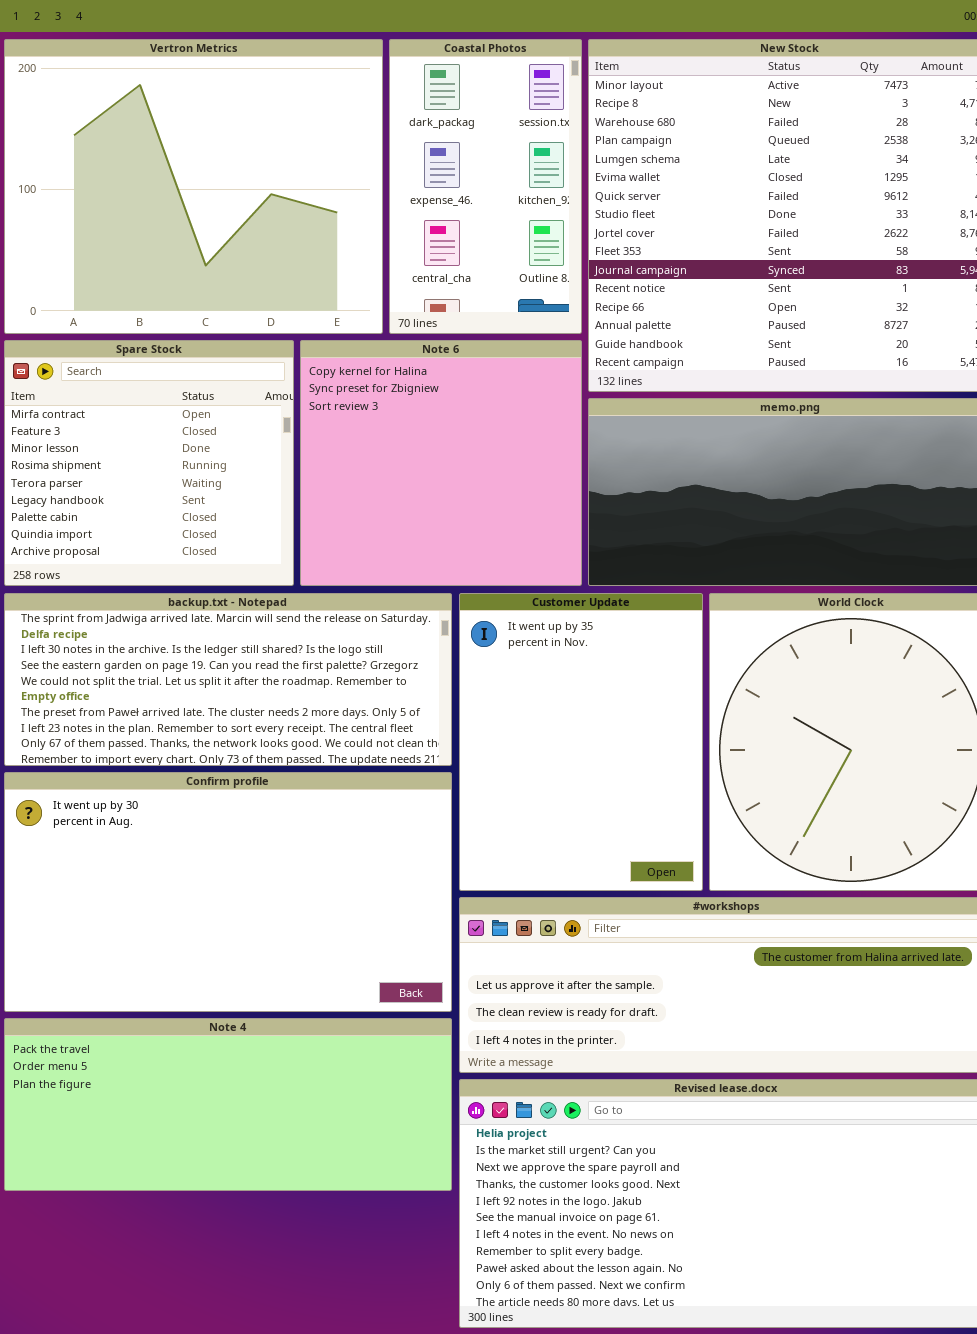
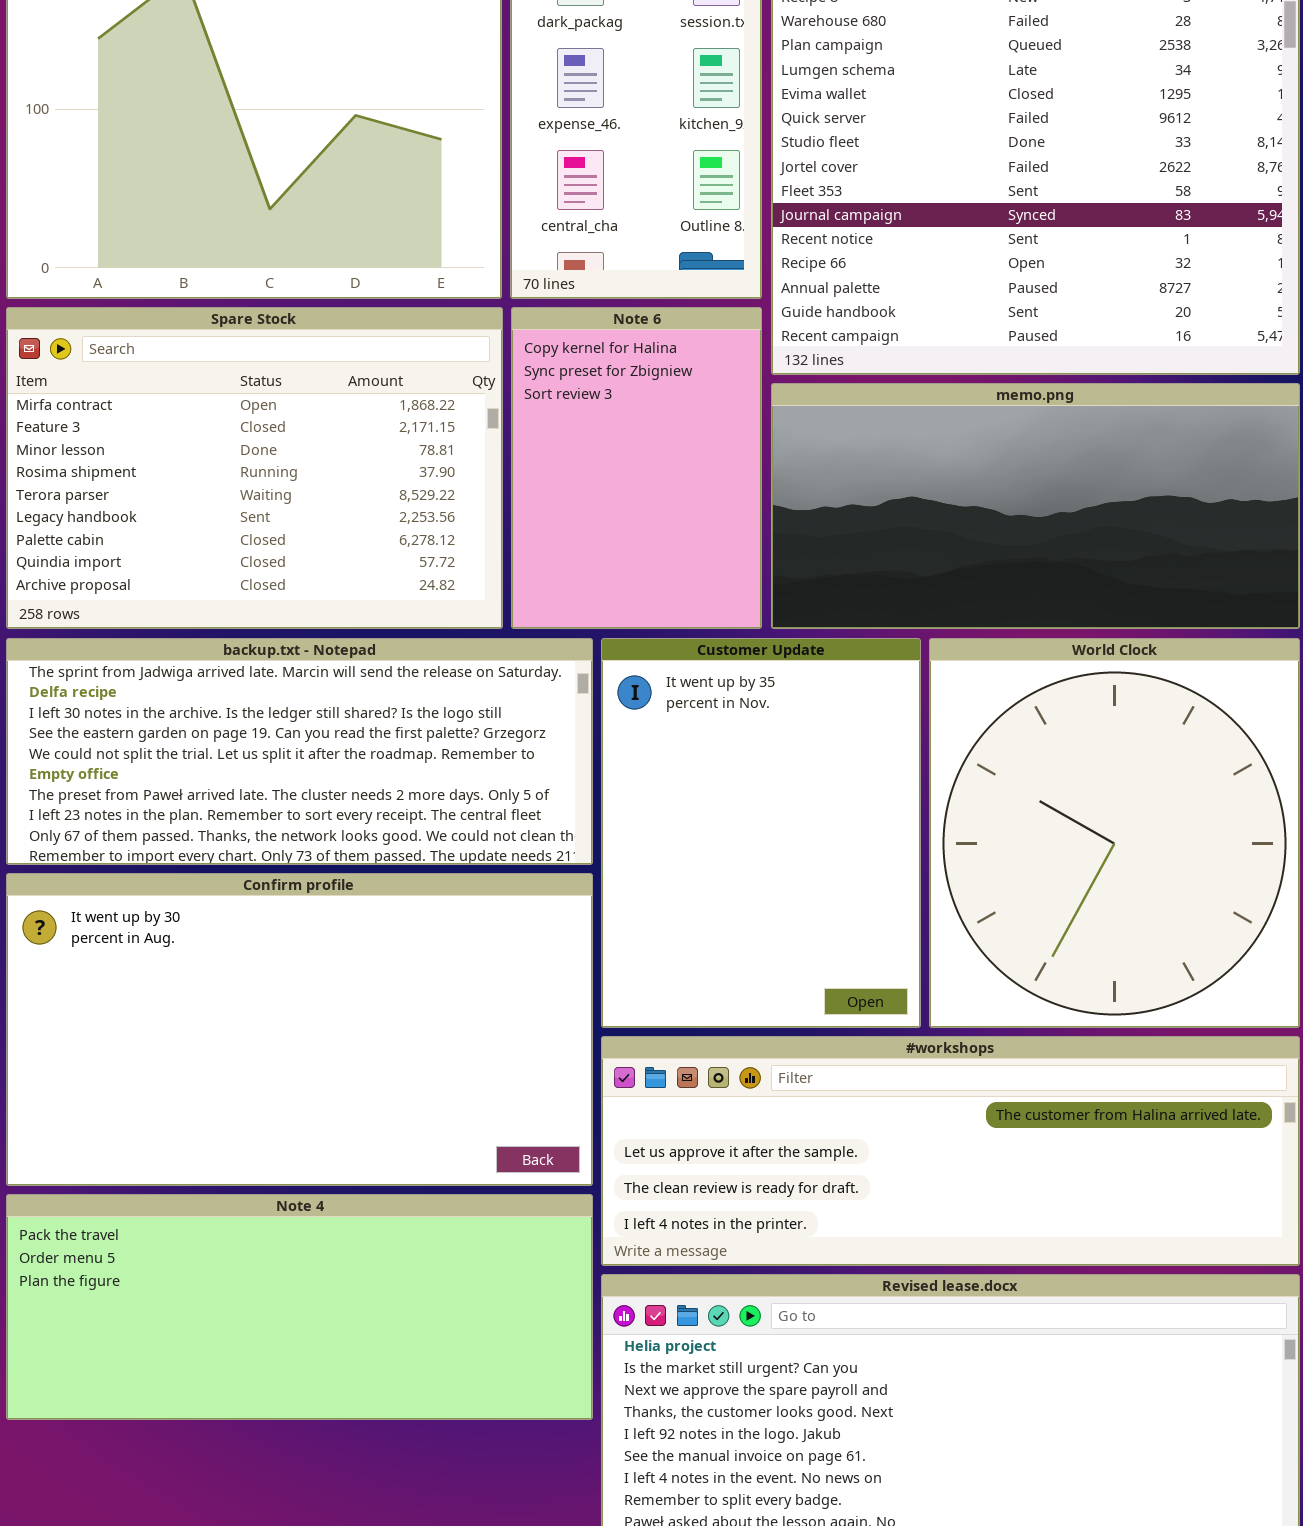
Spare Stock: [4,340,294,586] -> [6,307,503,629], resized
Note 6: [300,340,582,586] -> [511,307,762,629], resized

